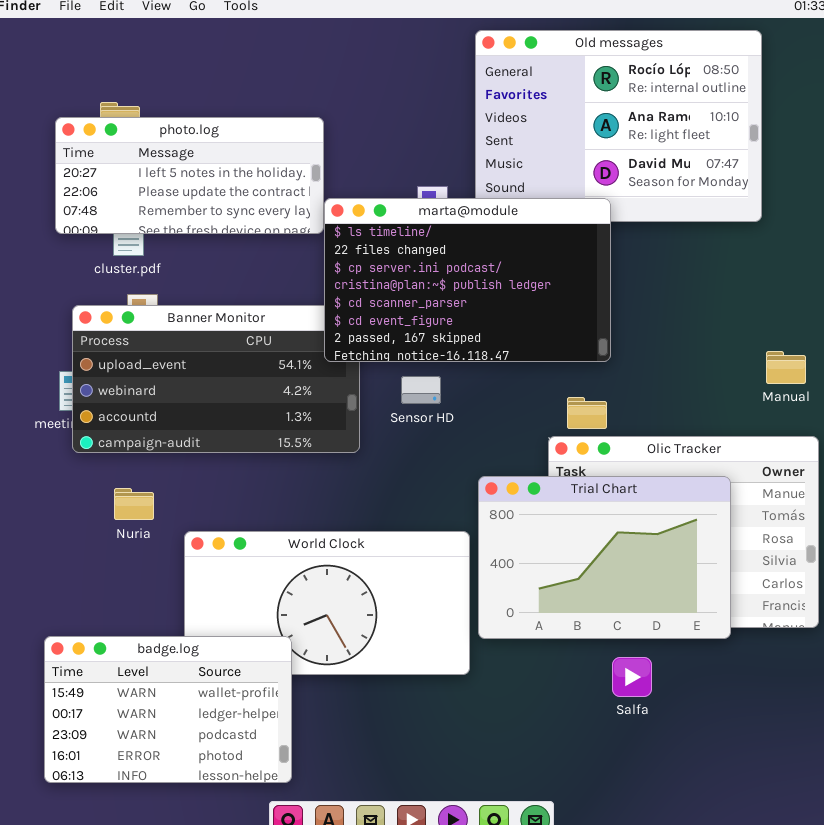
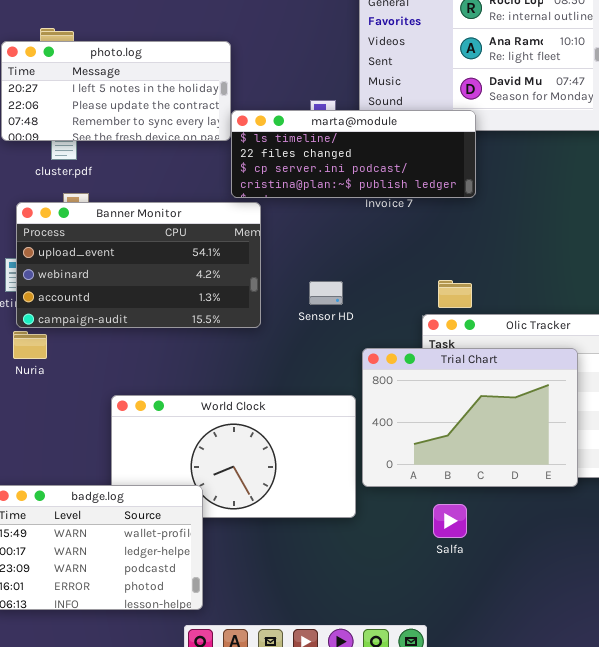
marta@module: [324,198,611,362] -> [231,110,476,198], resized
Sensor HD: [401,376,441,404] -> [309,281,343,305], moved
Nuria: [114,488,154,520] -> [13,331,47,359], moved
Salfa: [612,657,652,697] -> [433,504,467,538], moved

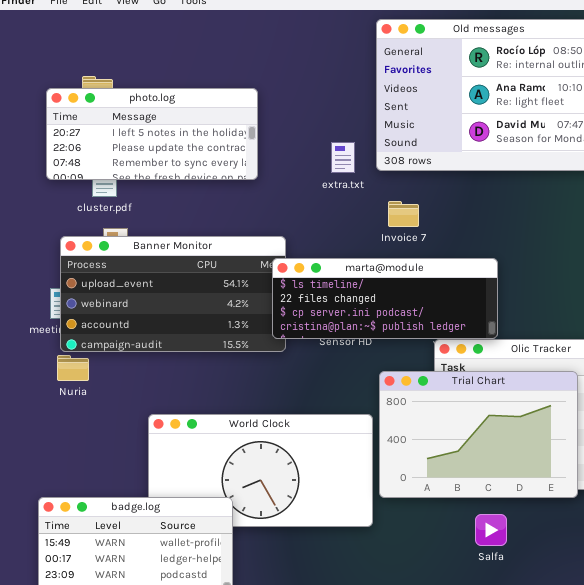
marta@module: [231,110,476,198] -> [272,258,498,339], moved
Salfa: [433,504,467,538] -> [475,514,507,546], moved

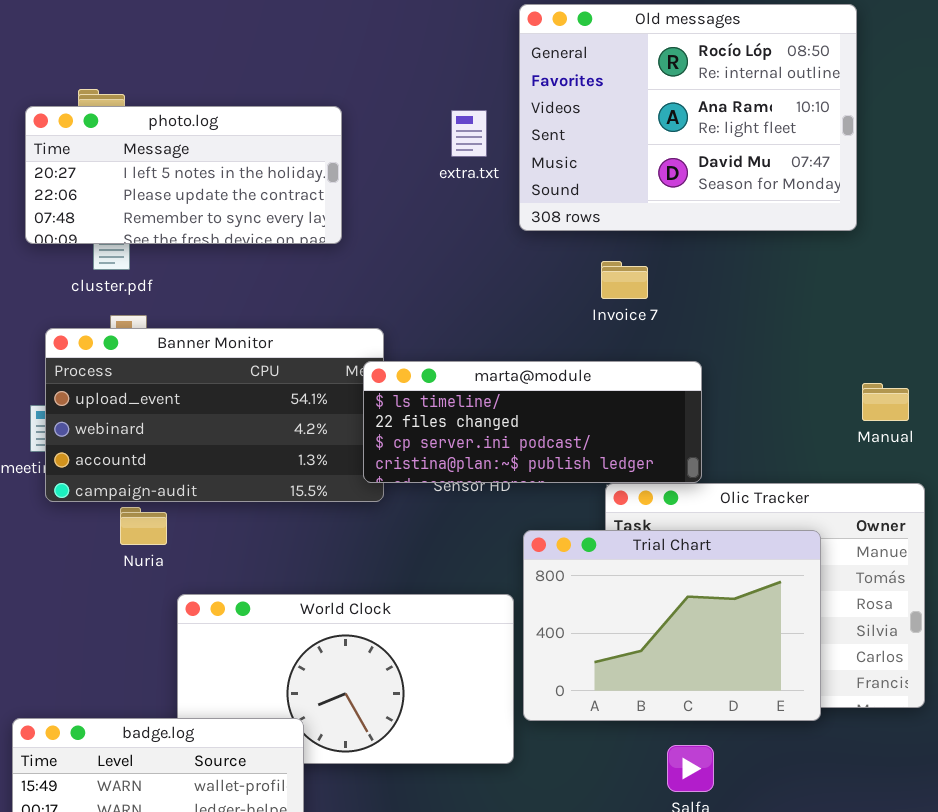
extra.txt: [331,142,355,173] -> [451,110,487,157], moved
Invoice 7: [388,201,419,227] -> [601,261,648,299], moved
Nuria: [57,355,89,381] -> [120,507,167,545], moved

